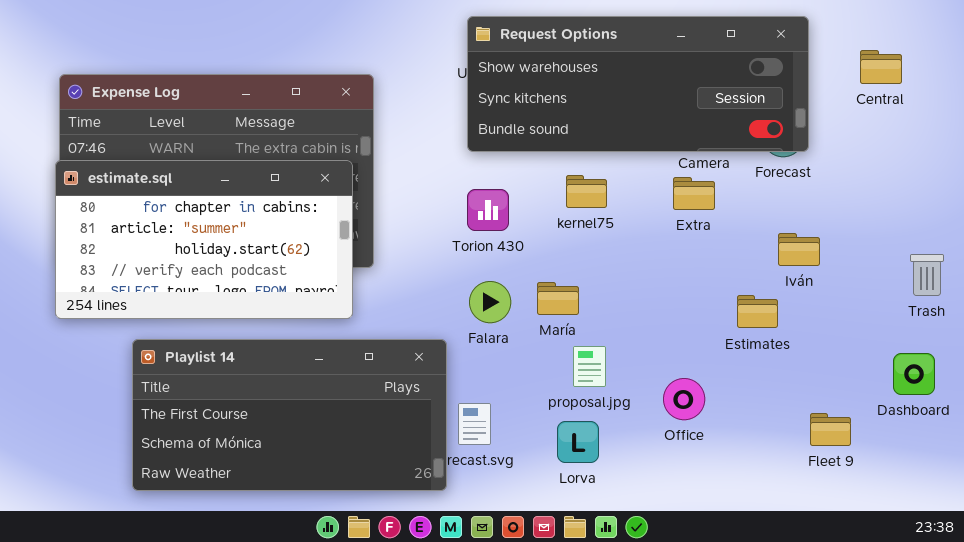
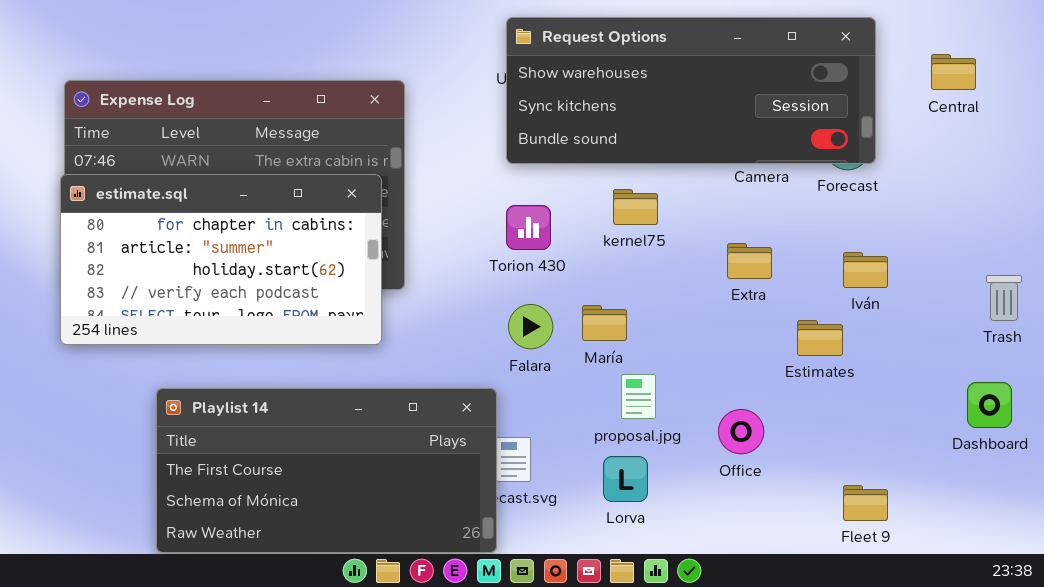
Extra: [673,177,715,210] -> [727,243,772,279], moved
Playlist 14: [132,339,447,491] -> [156,388,497,553], moved
Fleet 9: [810,413,851,446] -> [843,485,888,521], moved

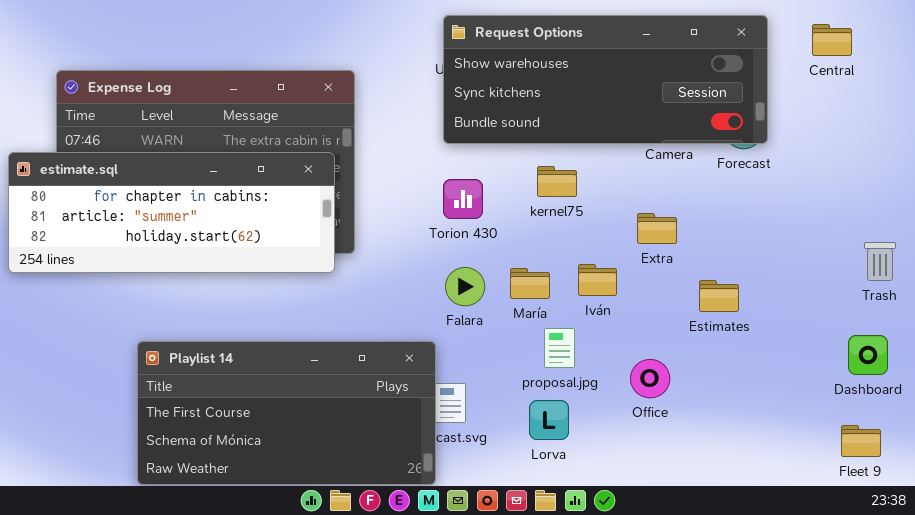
Central: [931,54,976,90] -> [812,24,852,56], moved
estimate.sql: [60,174,382,345] -> [8,152,335,273], resized
Iván: [843,252,888,288] -> [578,264,617,296], moved
Fleet 9: [843,485,888,521] -> [841,425,881,457], moved

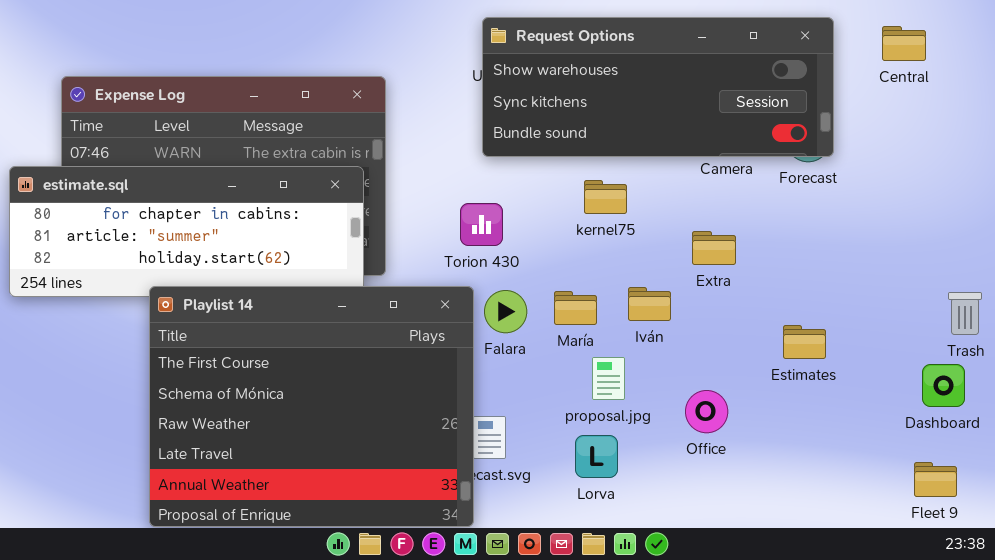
Torion 430: [443,179,483,219] -> [460,203,503,246], moved
Trash: [864,242,896,281] -> [948,292,982,335], moved
Estimates: [699,280,739,312] -> [783,325,826,359], moved
Playlist 14: [137,341,436,485] -> [149,286,474,527], resized

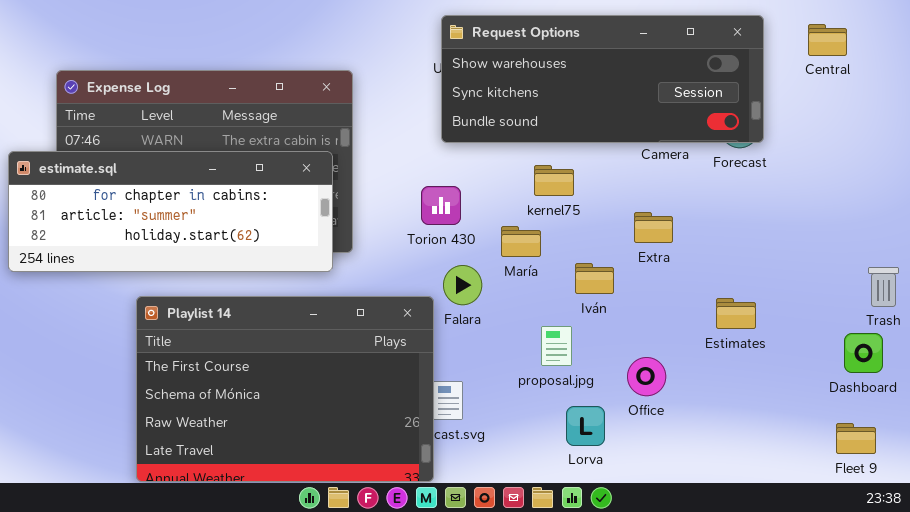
Playlist 14: [149,286,474,527] -> [136,296,434,482], resized
María: [554,291,597,325] -> [501,226,541,257], moved
Lorva: [575,435,618,478] -> [566,406,605,446], moved

